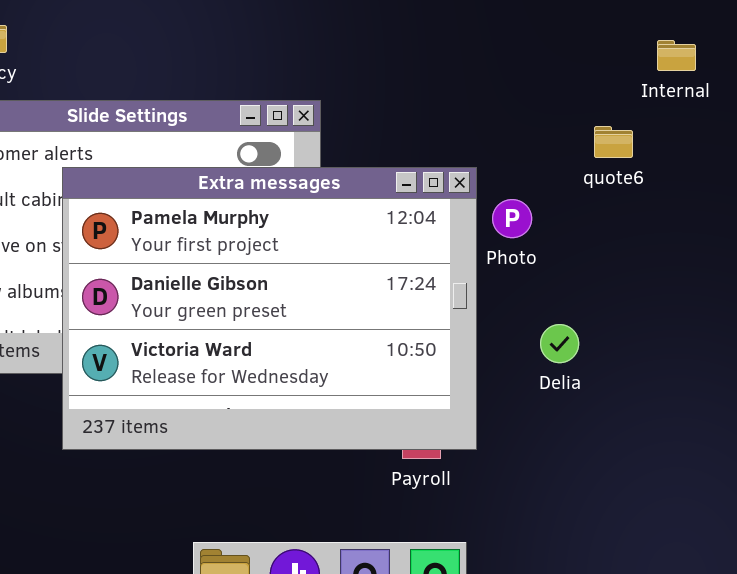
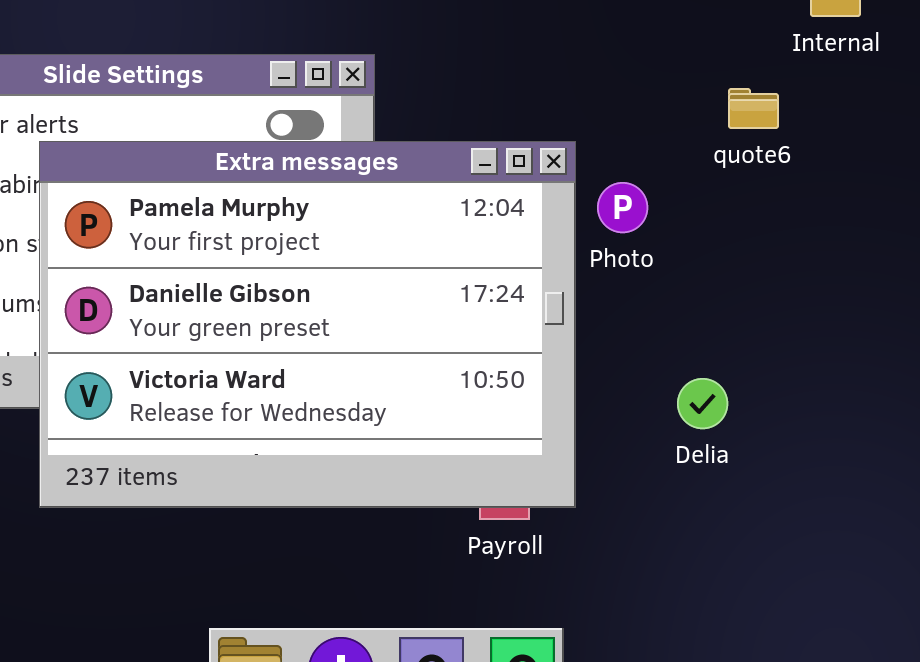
Delia: [540,324,579,363] -> [677,378,728,429], moved

